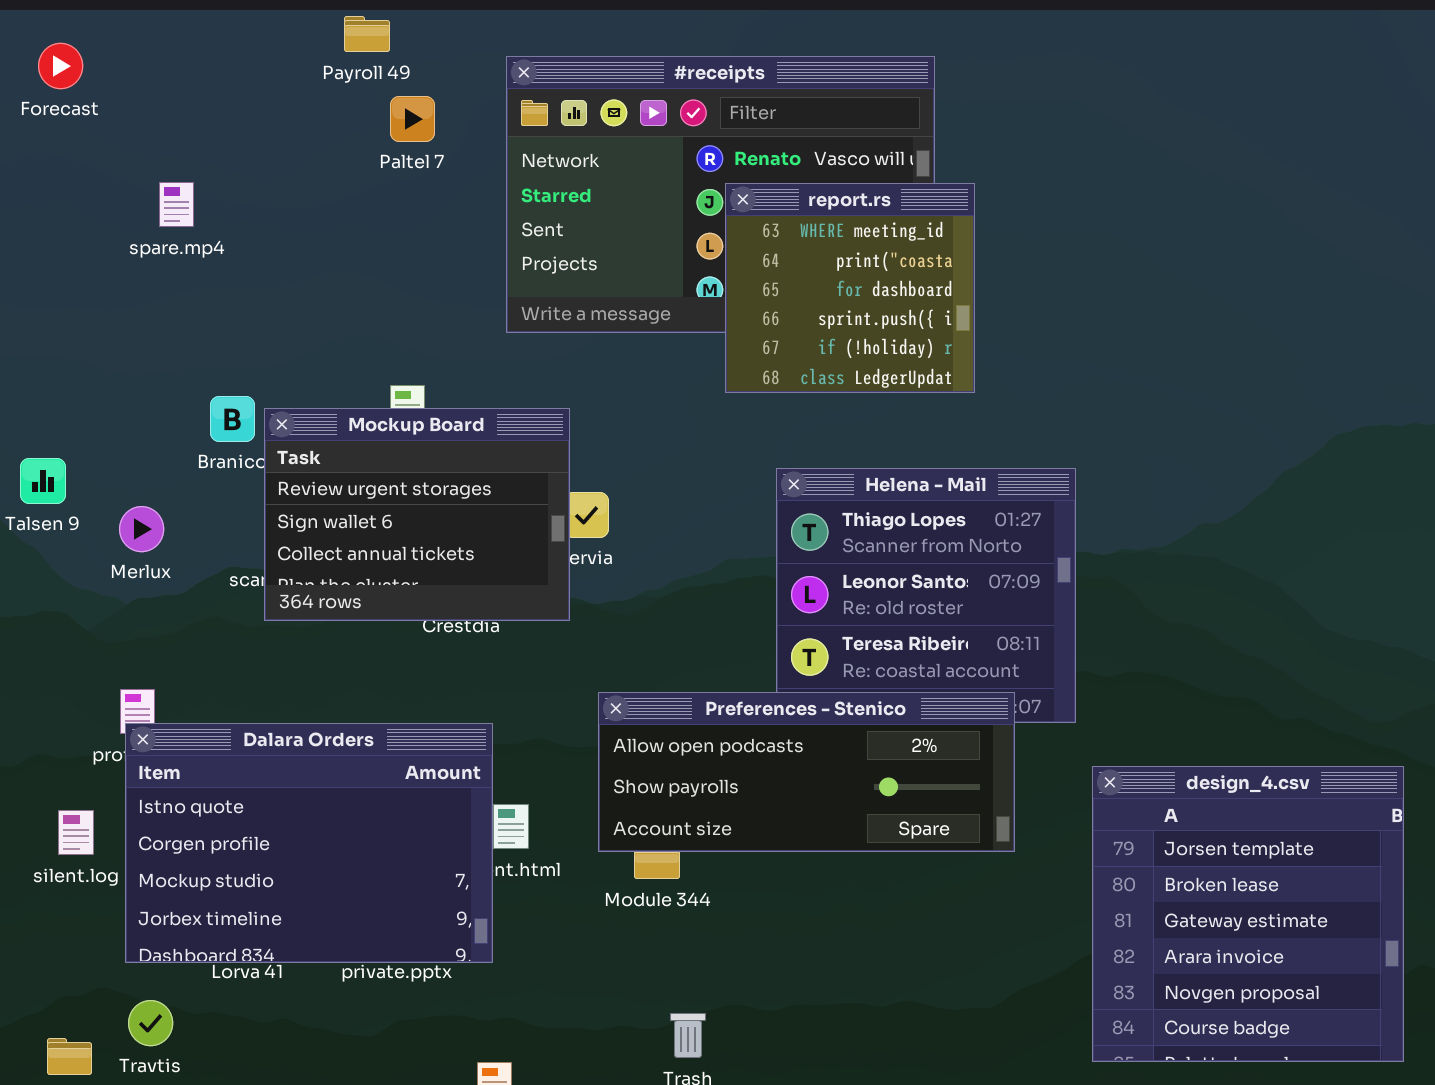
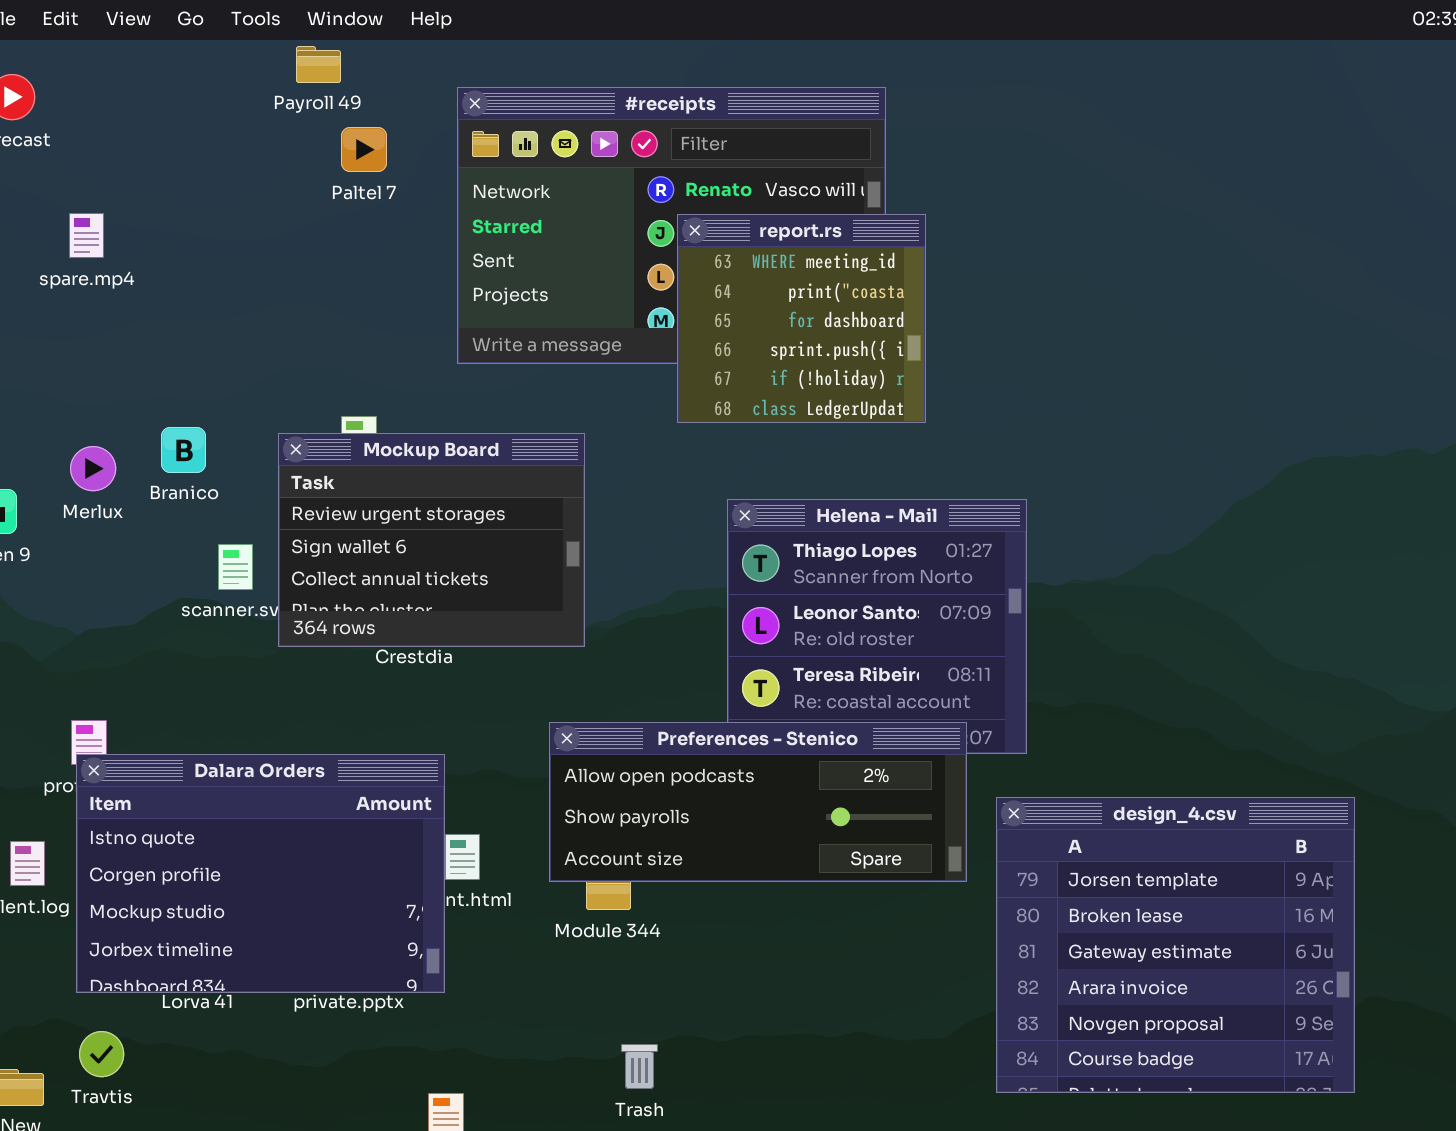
spare.mp4: [159,182,194,227] -> [69,213,104,258], moved
Mockup Board: [264,408,570,621] -> [278,433,585,647], moved
Merlux: [119,506,164,552] -> [70,446,116,491], moved
design_4.csv: [1092,766,1404,1062] -> [996,797,1355,1093], resized

